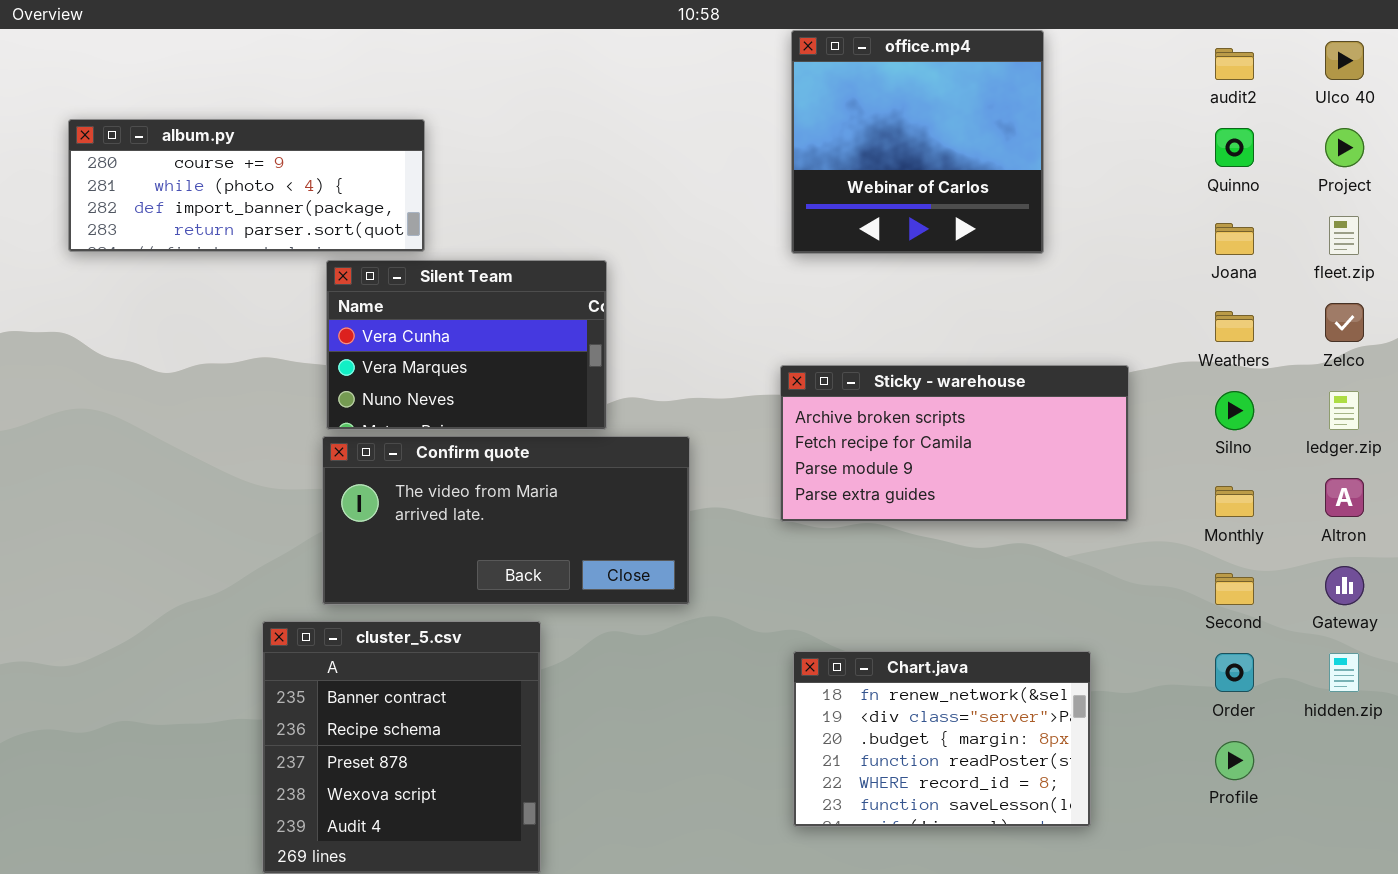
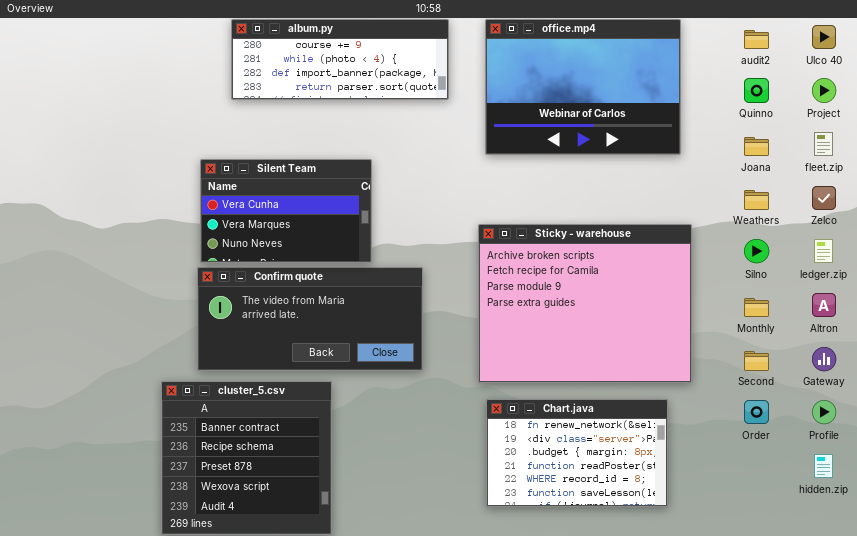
office.mp4: [791,30,1044,254] -> [485,19,681,155], resized
album.py: [68,119,425,252] -> [231,19,449,100], moved
Sticky - warehouse: [780,365,1129,522] -> [478,224,692,383], resized
hidden.zip: [1329,653,1359,692] -> [814,454,833,478], moved
Profile: [1215,741,1254,780] -> [812,400,836,424], moved

